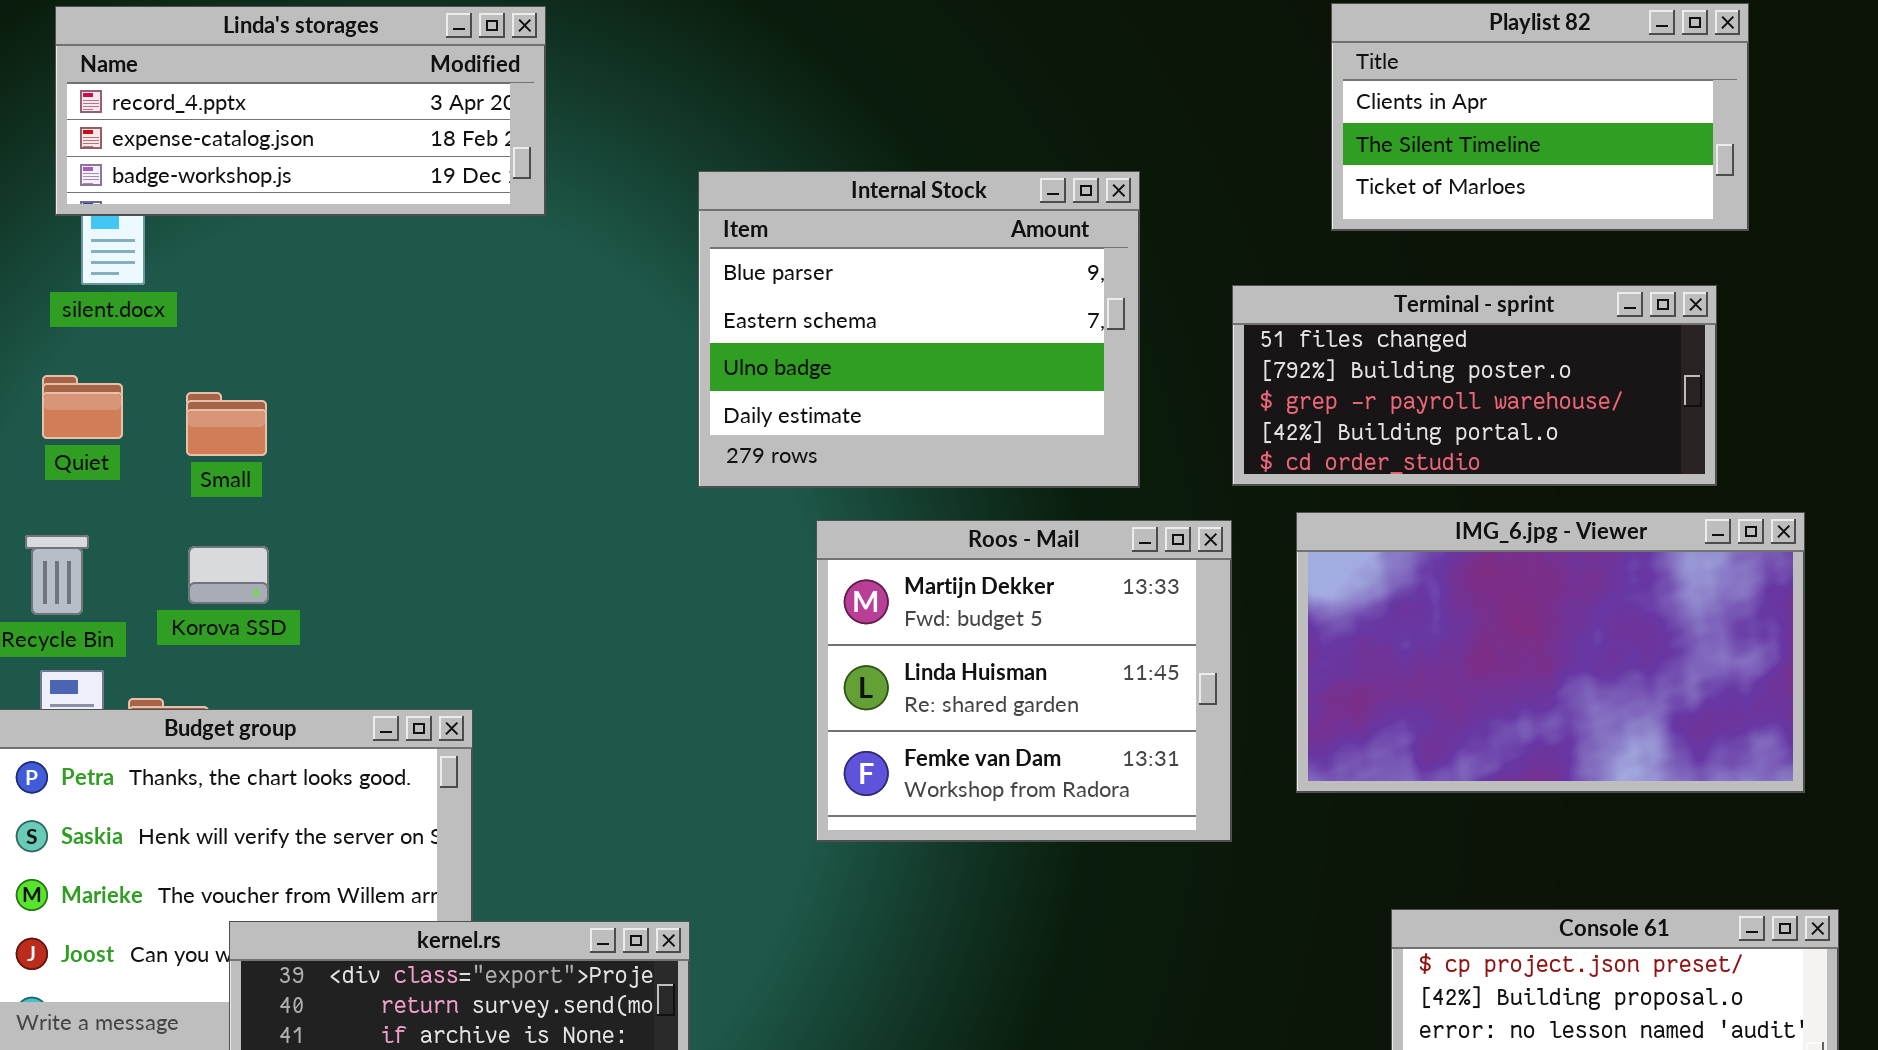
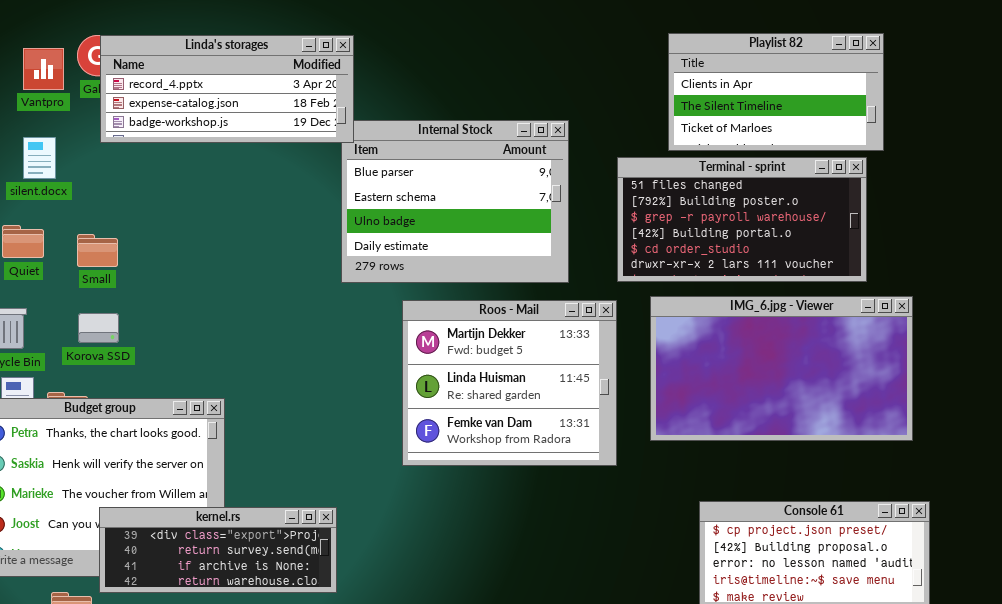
Linda's storages: [55,6,546,216] -> [100,35,354,143], moved
Terminal - sprint: [1232,285,1717,486] -> [617,157,867,282], resized

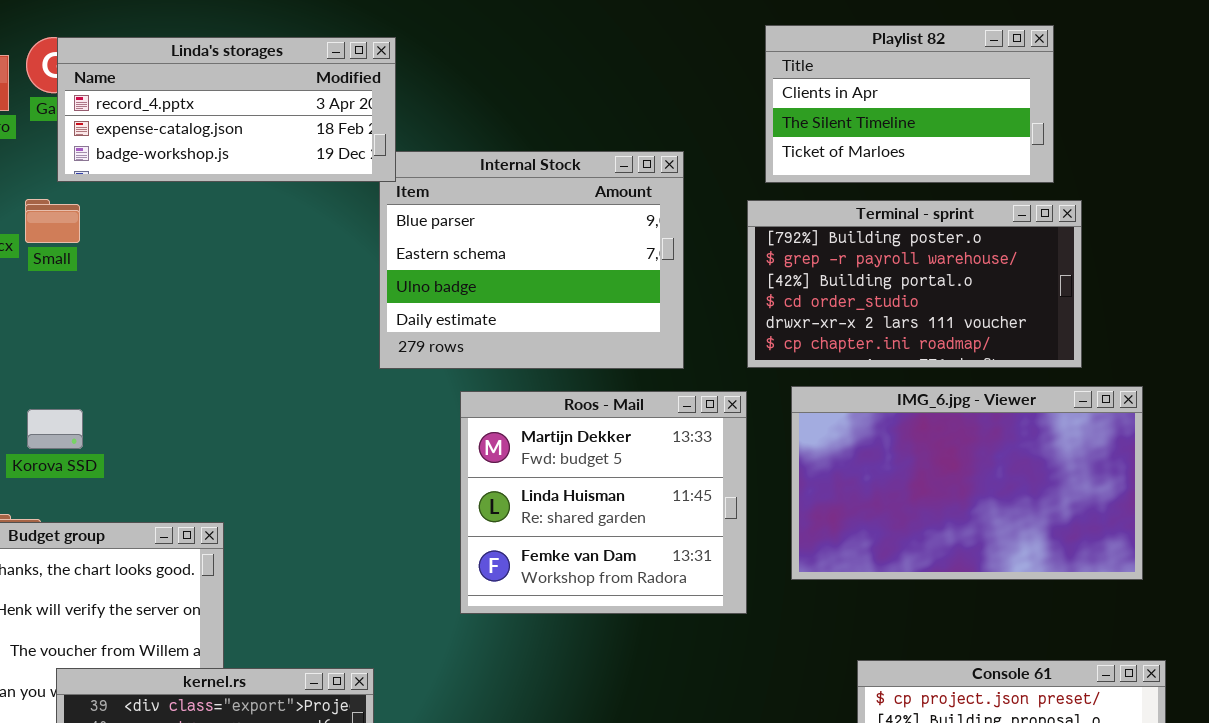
Playlist 82: [668,33,884,151] -> [765,25,1054,183], moved
Terminal - sprint: [617,157,867,282] -> [747,200,1082,368], scrolled down 1 row
Small: [77,234,118,267] -> [25,199,80,243], moved

